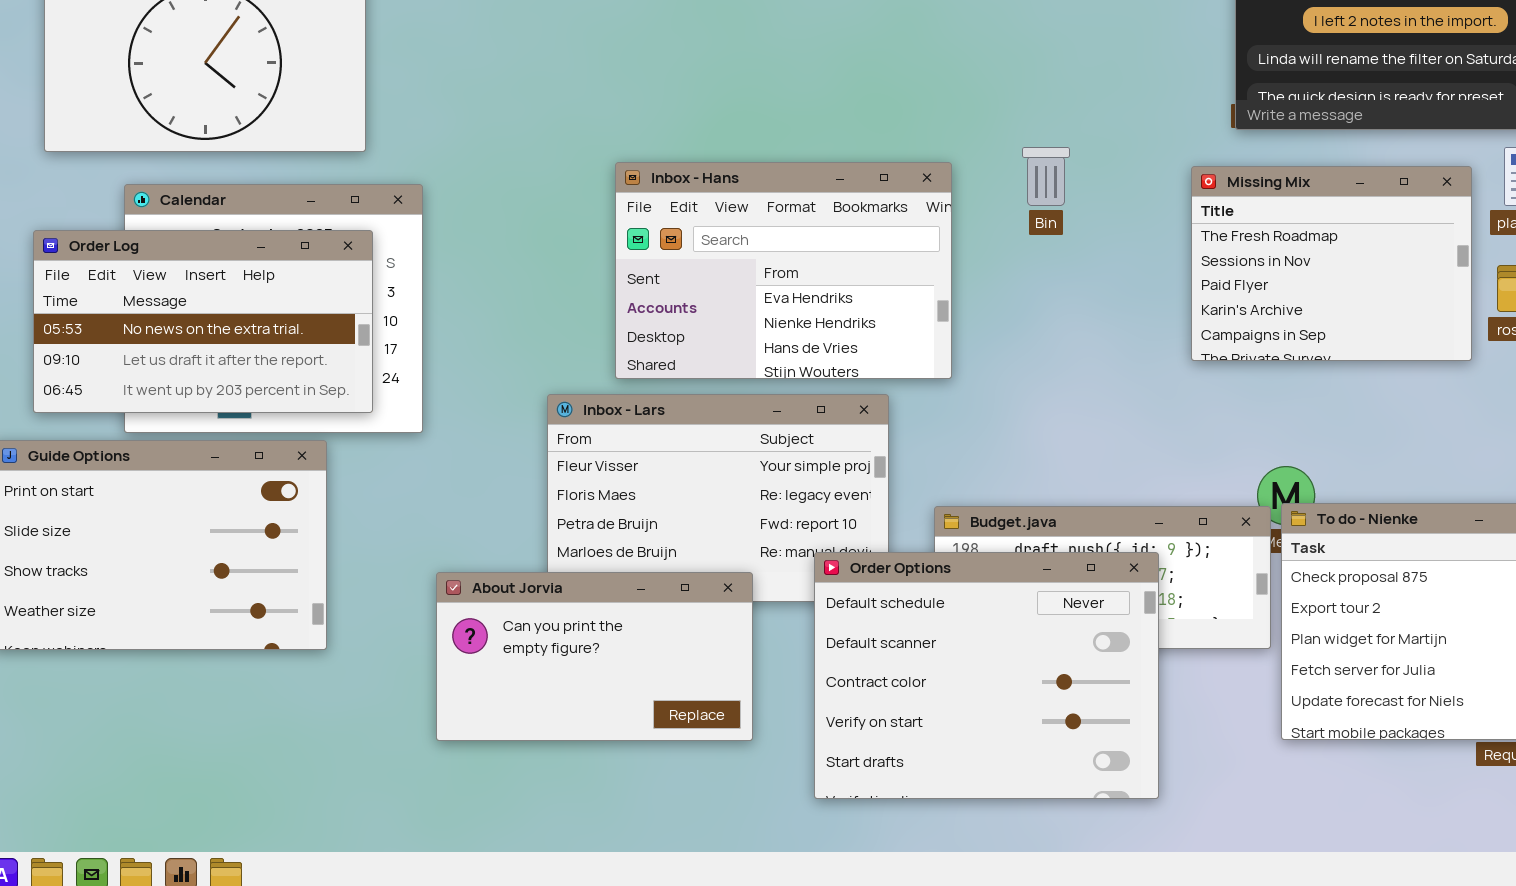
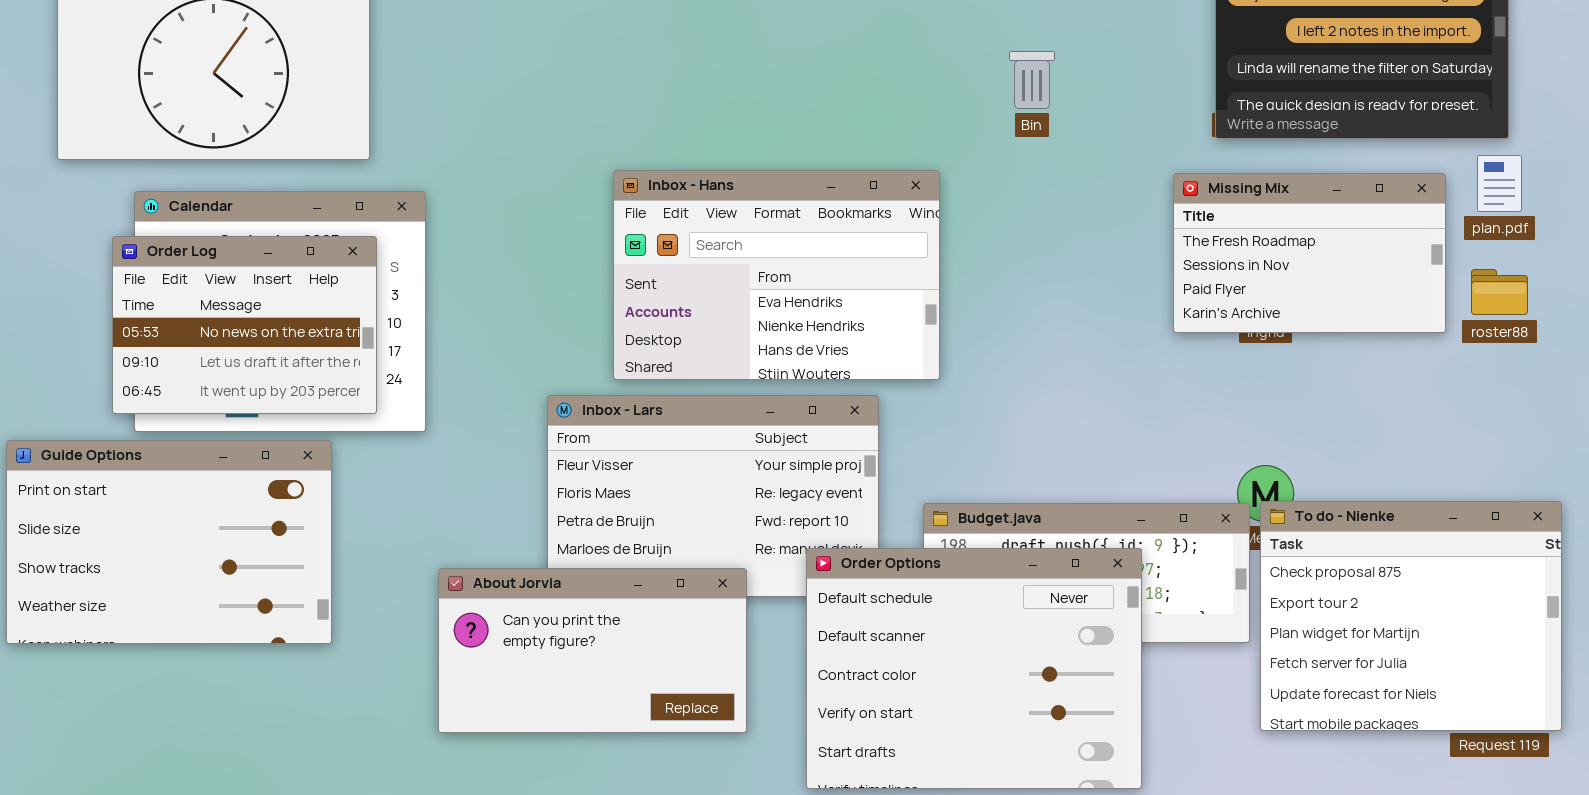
Bin: [1022,147,1070,206] -> [1009,51,1055,109], moved
Missing Mix: [1191,166,1472,361] -> [1173,173,1446,333], resized
Order Log: [33,230,373,413] -> [112,236,377,414], resized

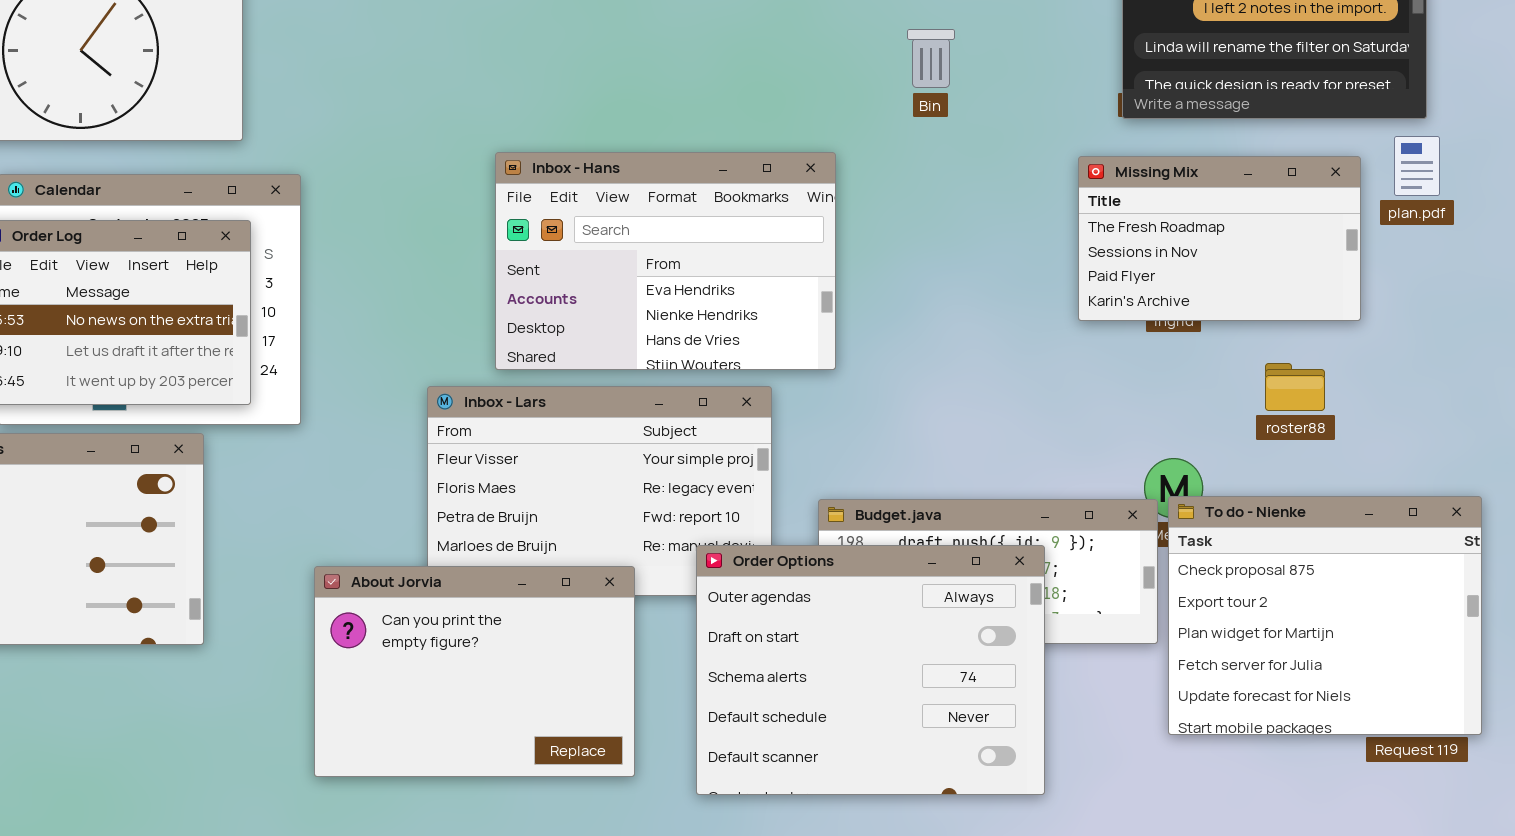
roster88: [1471,269,1528,315] -> [1265,363,1325,411], moved
Order Options: [806,548,1142,789] -> [696,545,1045,795], scrolled up 3 rows
About Jorvia: [438,568,747,733] -> [314,566,635,777], resized

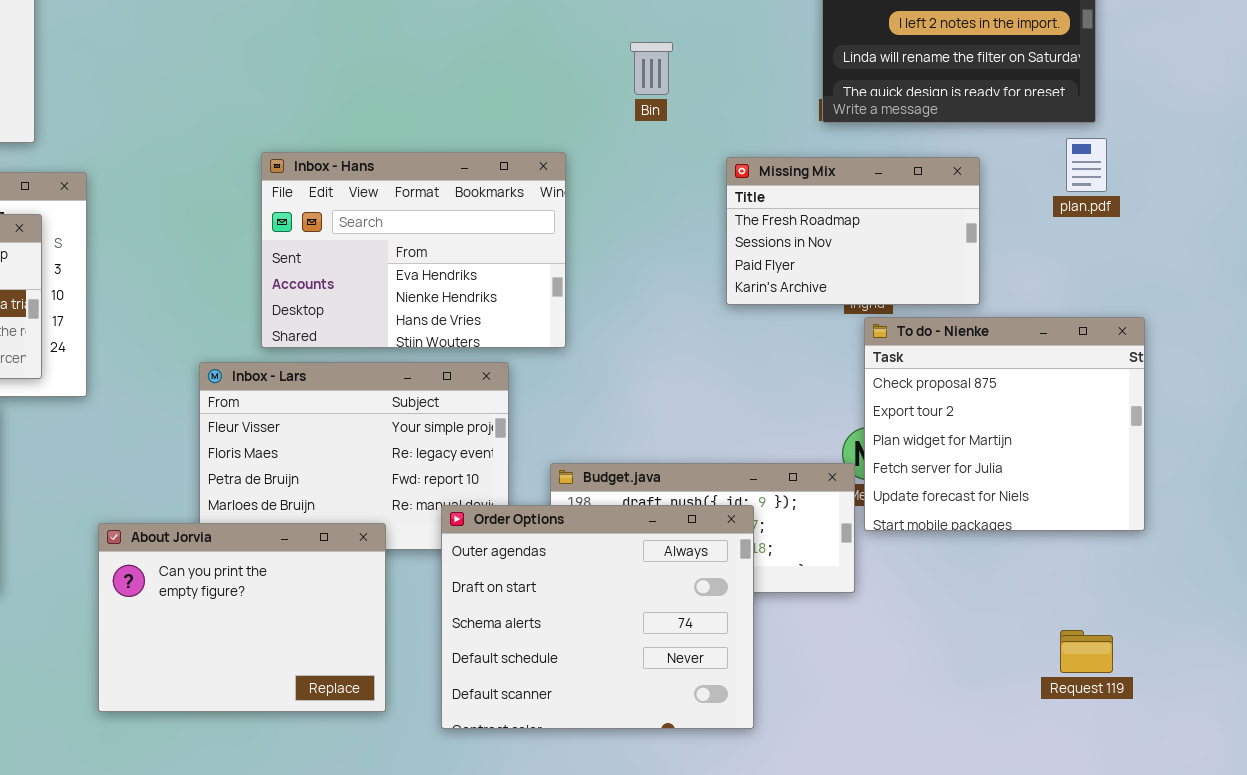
Missing Mix: [1078,156,1361,321] -> [726,157,980,305], moved
To do - Nienke: [1168,496,1482,735] -> [864,317,1145,531], moved

